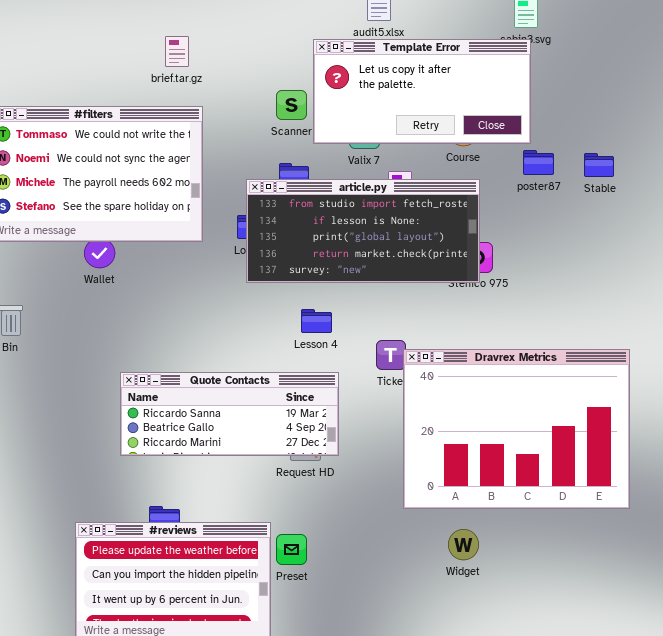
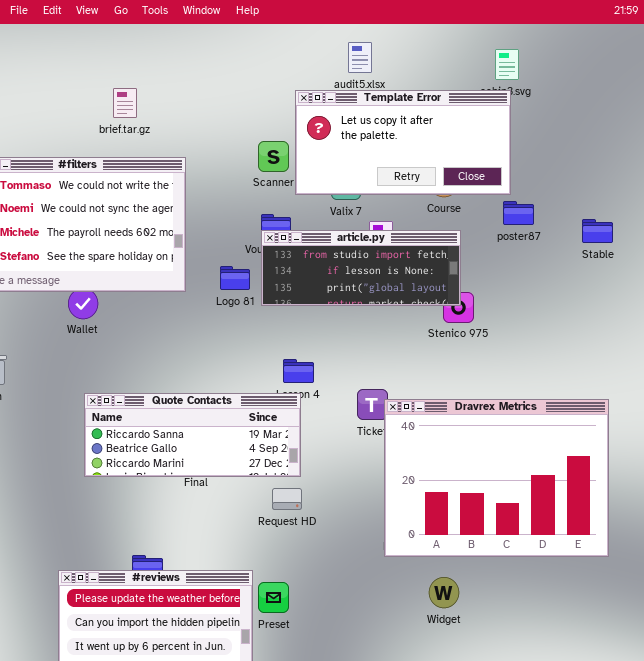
brief.tar.gz: [165,36,189,67] -> [113,88,137,118], moved
Stable: [584,153,614,177] -> [582,219,613,243], moved
article.py: [246,179,480,283] -> [261,230,461,306], resized
Quote Contacts: [120,372,339,456] -> [84,393,301,477], moved

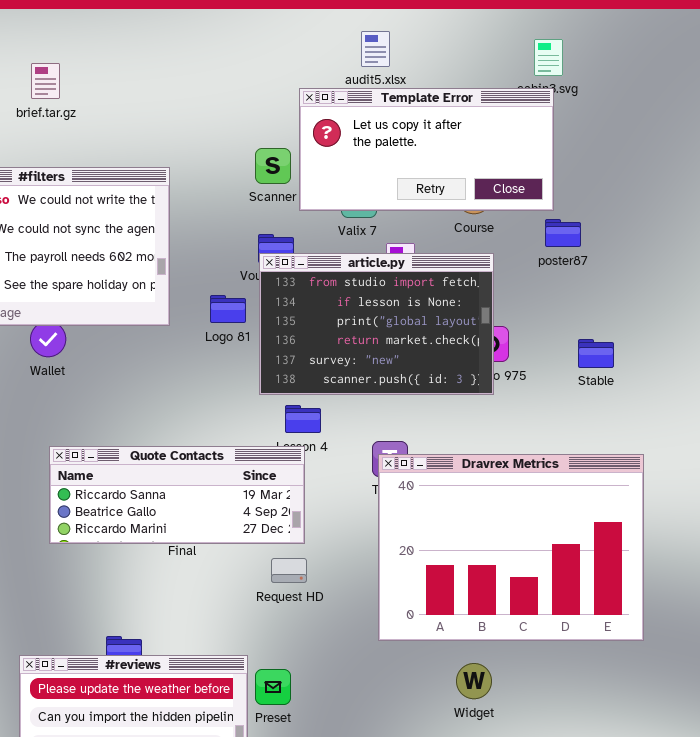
brief.tar.gz: [113,88,137,118] -> [31,63,60,99], moved
Stable: [582,219,613,243] -> [578,339,614,368], moved
article.py: [261,230,461,306] -> [259,253,494,395], resized
Dravrex Metrics: [384,399,609,557] -> [378,454,644,641], moved

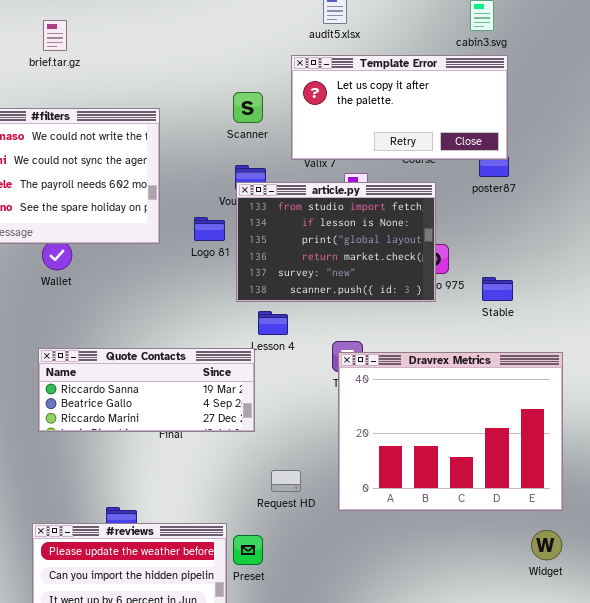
Template Error: [299,88,554,211] -> [291,55,508,160], moved
Stable: [578,339,614,368] -> [482,277,513,301], moved
Quote Contacts: [49,446,305,544] -> [38,348,255,432], moved
Request HD: [271,558,307,583] -> [271,470,301,492], moved
Widget: [456,663,492,699] -> [531,530,562,560], moved

